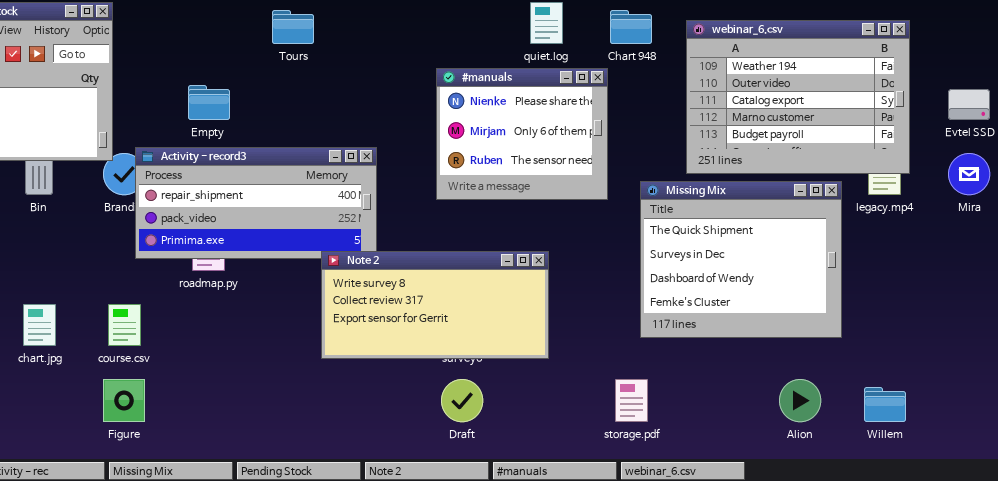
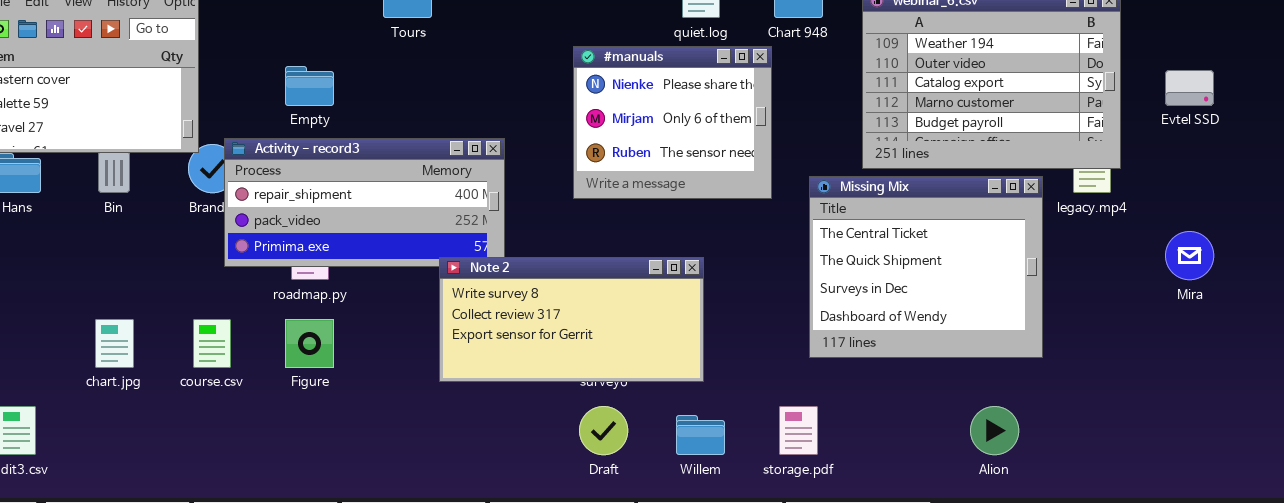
Mira: [948,153,990,195] -> [1165,231,1214,280], moved
Missing Mix: [640,181,842,338] -> [809,176,1043,358], scrolled up 1 row
Figure: [103,379,145,422] -> [285,319,334,368], moved
Willem: [864,387,906,422] -> [676,415,725,455], moved

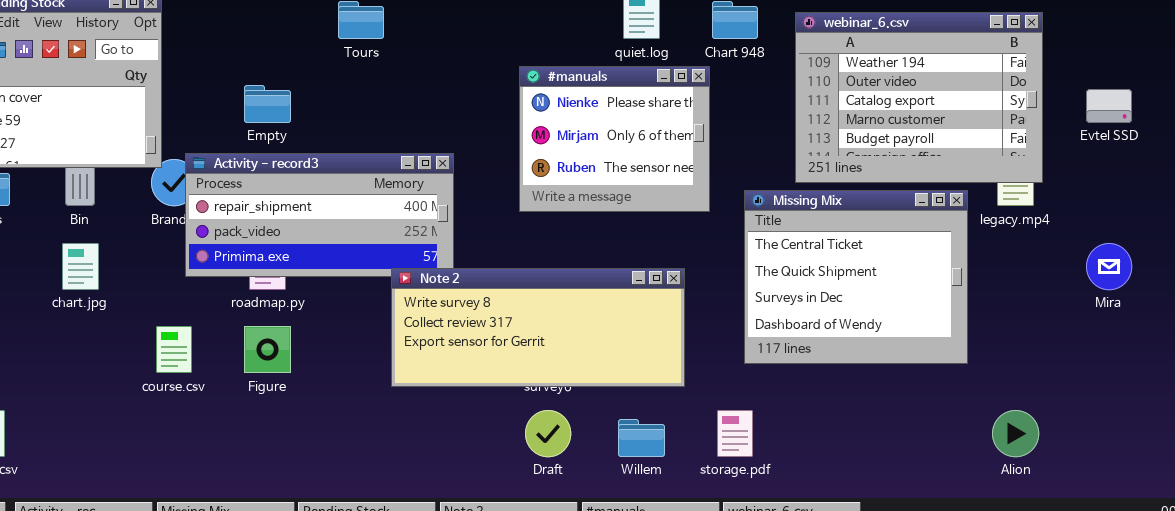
Note 2: [439,257,704,382] -> [391,268,685,387], resized
chart.jpg: [95,319,134,368] -> [62,243,99,290], moved
Alion: [970,406,1019,455] -> [992,410,1039,457], moved

